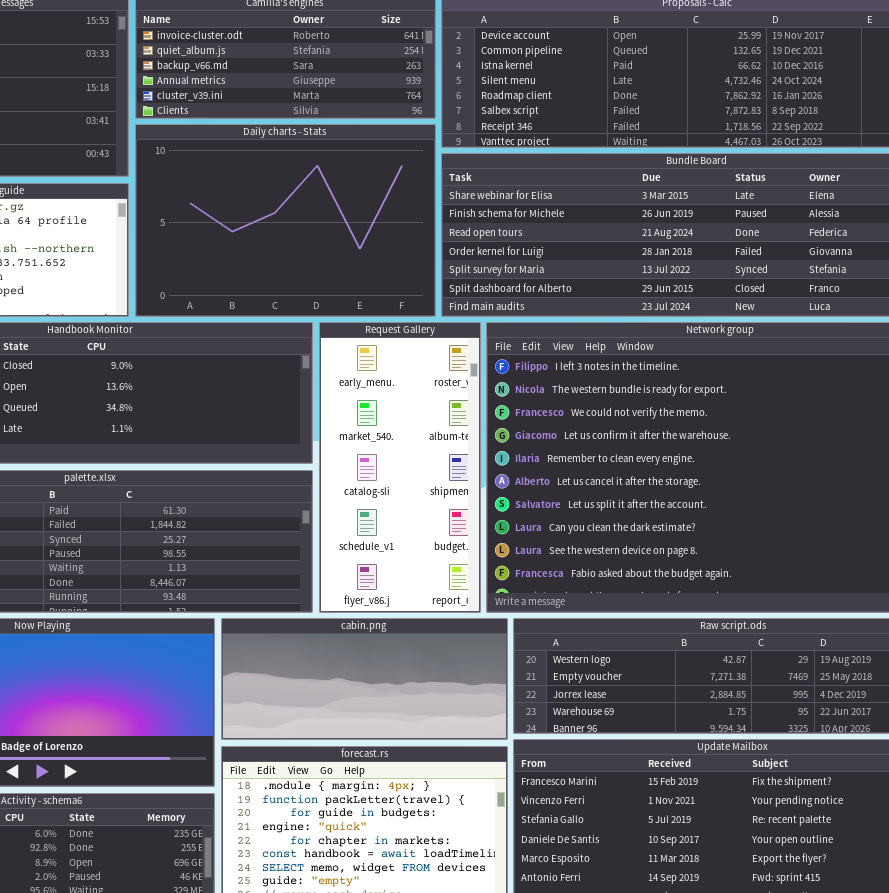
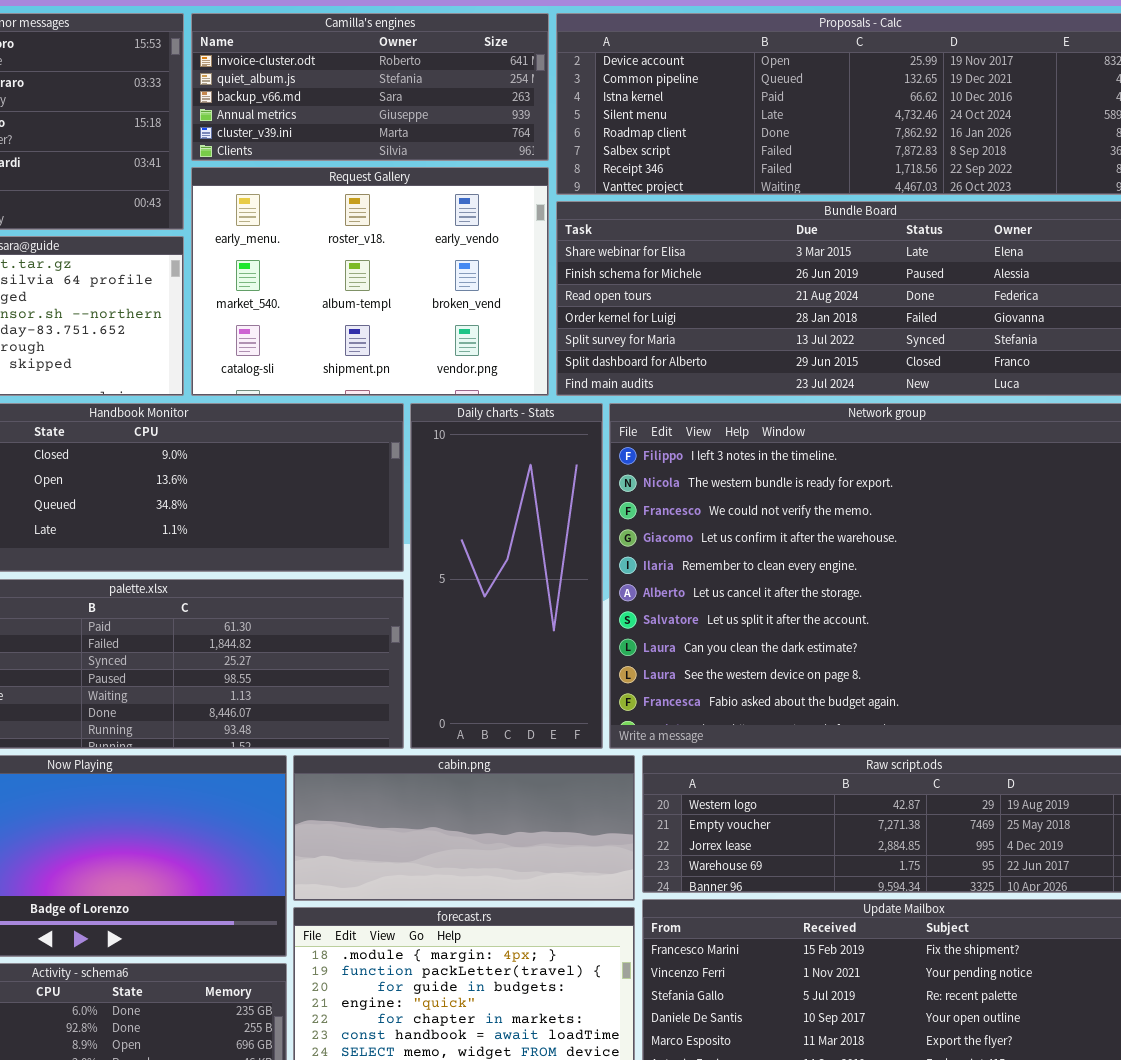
Daily charts - Stats: [135,124,436,317] -> [410,403,603,749], moved, resized
Request Gallery: [319,322,481,613] -> [191,167,549,396], moved, resized

